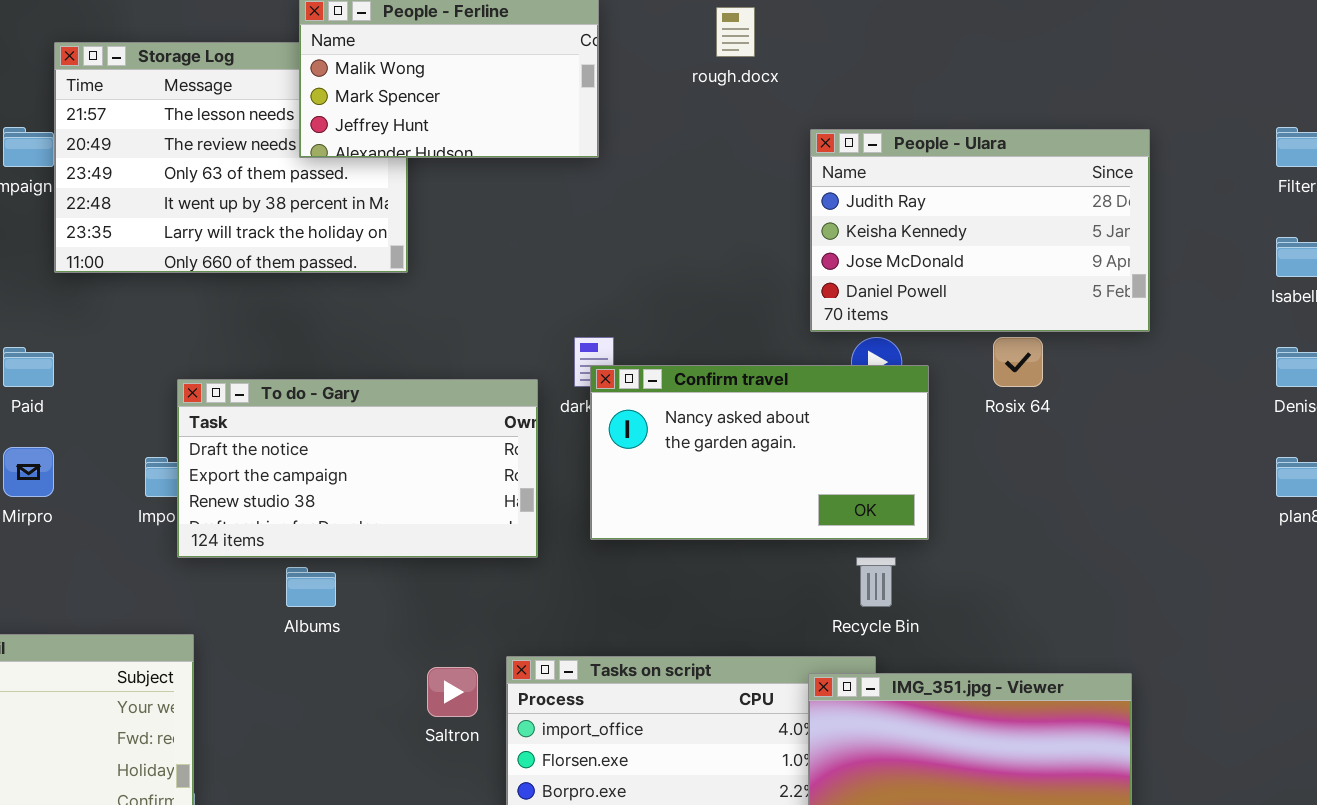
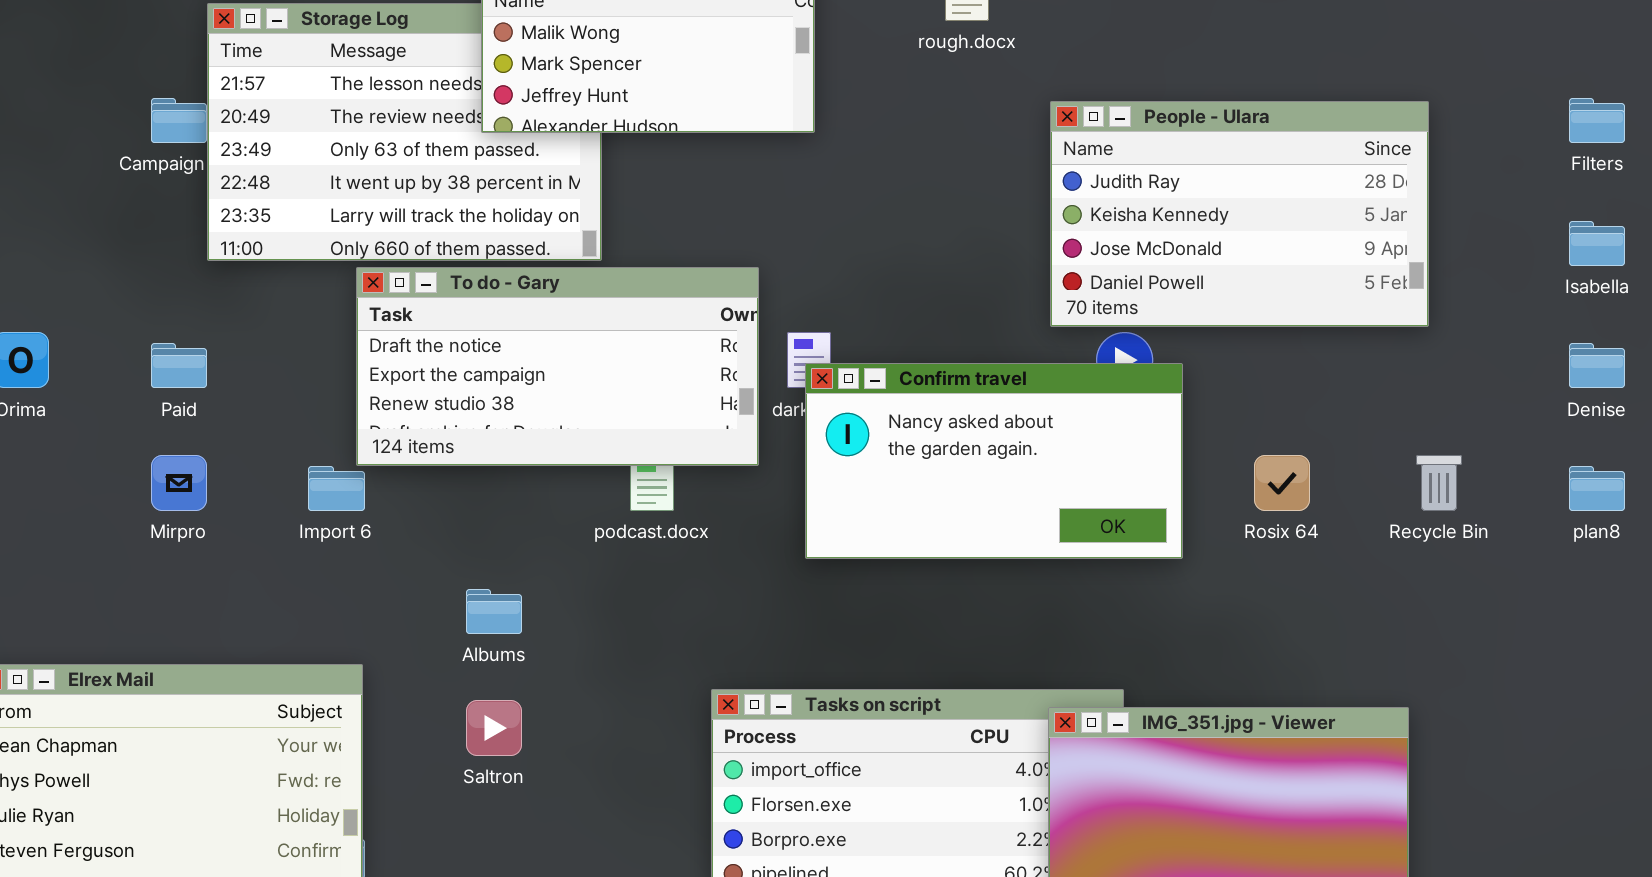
Rosix 64: [993,337,1043,387] -> [1254,455,1310,511], moved
To do - Gary: [177,379,538,558] -> [356,267,759,466], moved
Recycle Bin: [856,557,896,607] -> [1416,455,1462,511], moved
Saltron: [427,667,478,717] -> [466,700,522,756], moved

